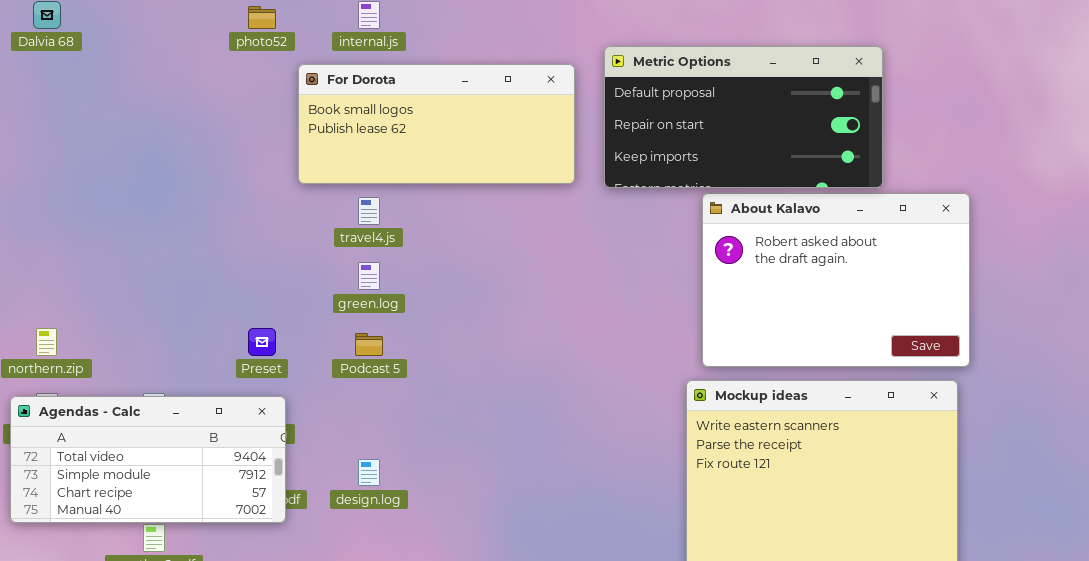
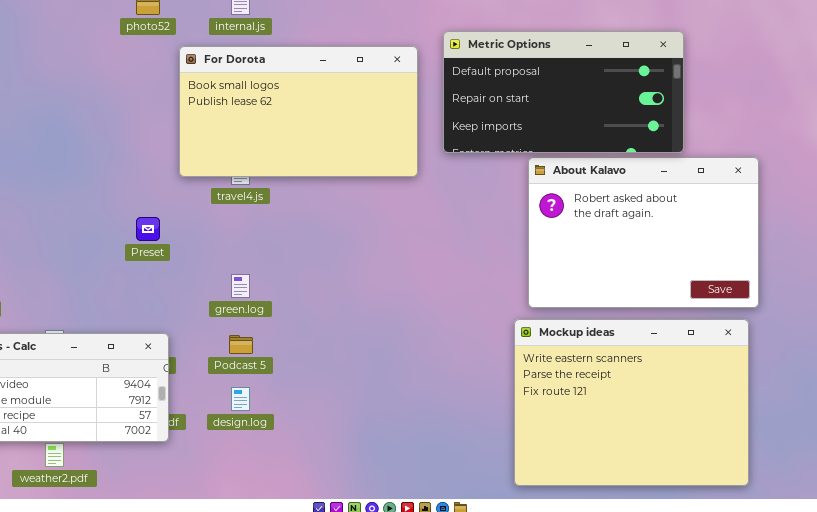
For Dorota: [298,64,575,184] -> [179,46,418,177], resized
green.log: [358,262,380,290] -> [231,274,250,298], moved
Preset: [248,328,276,356] -> [136,217,160,241], moved
Podcast 5: [355,333,383,356] -> [229,335,253,354], moved

